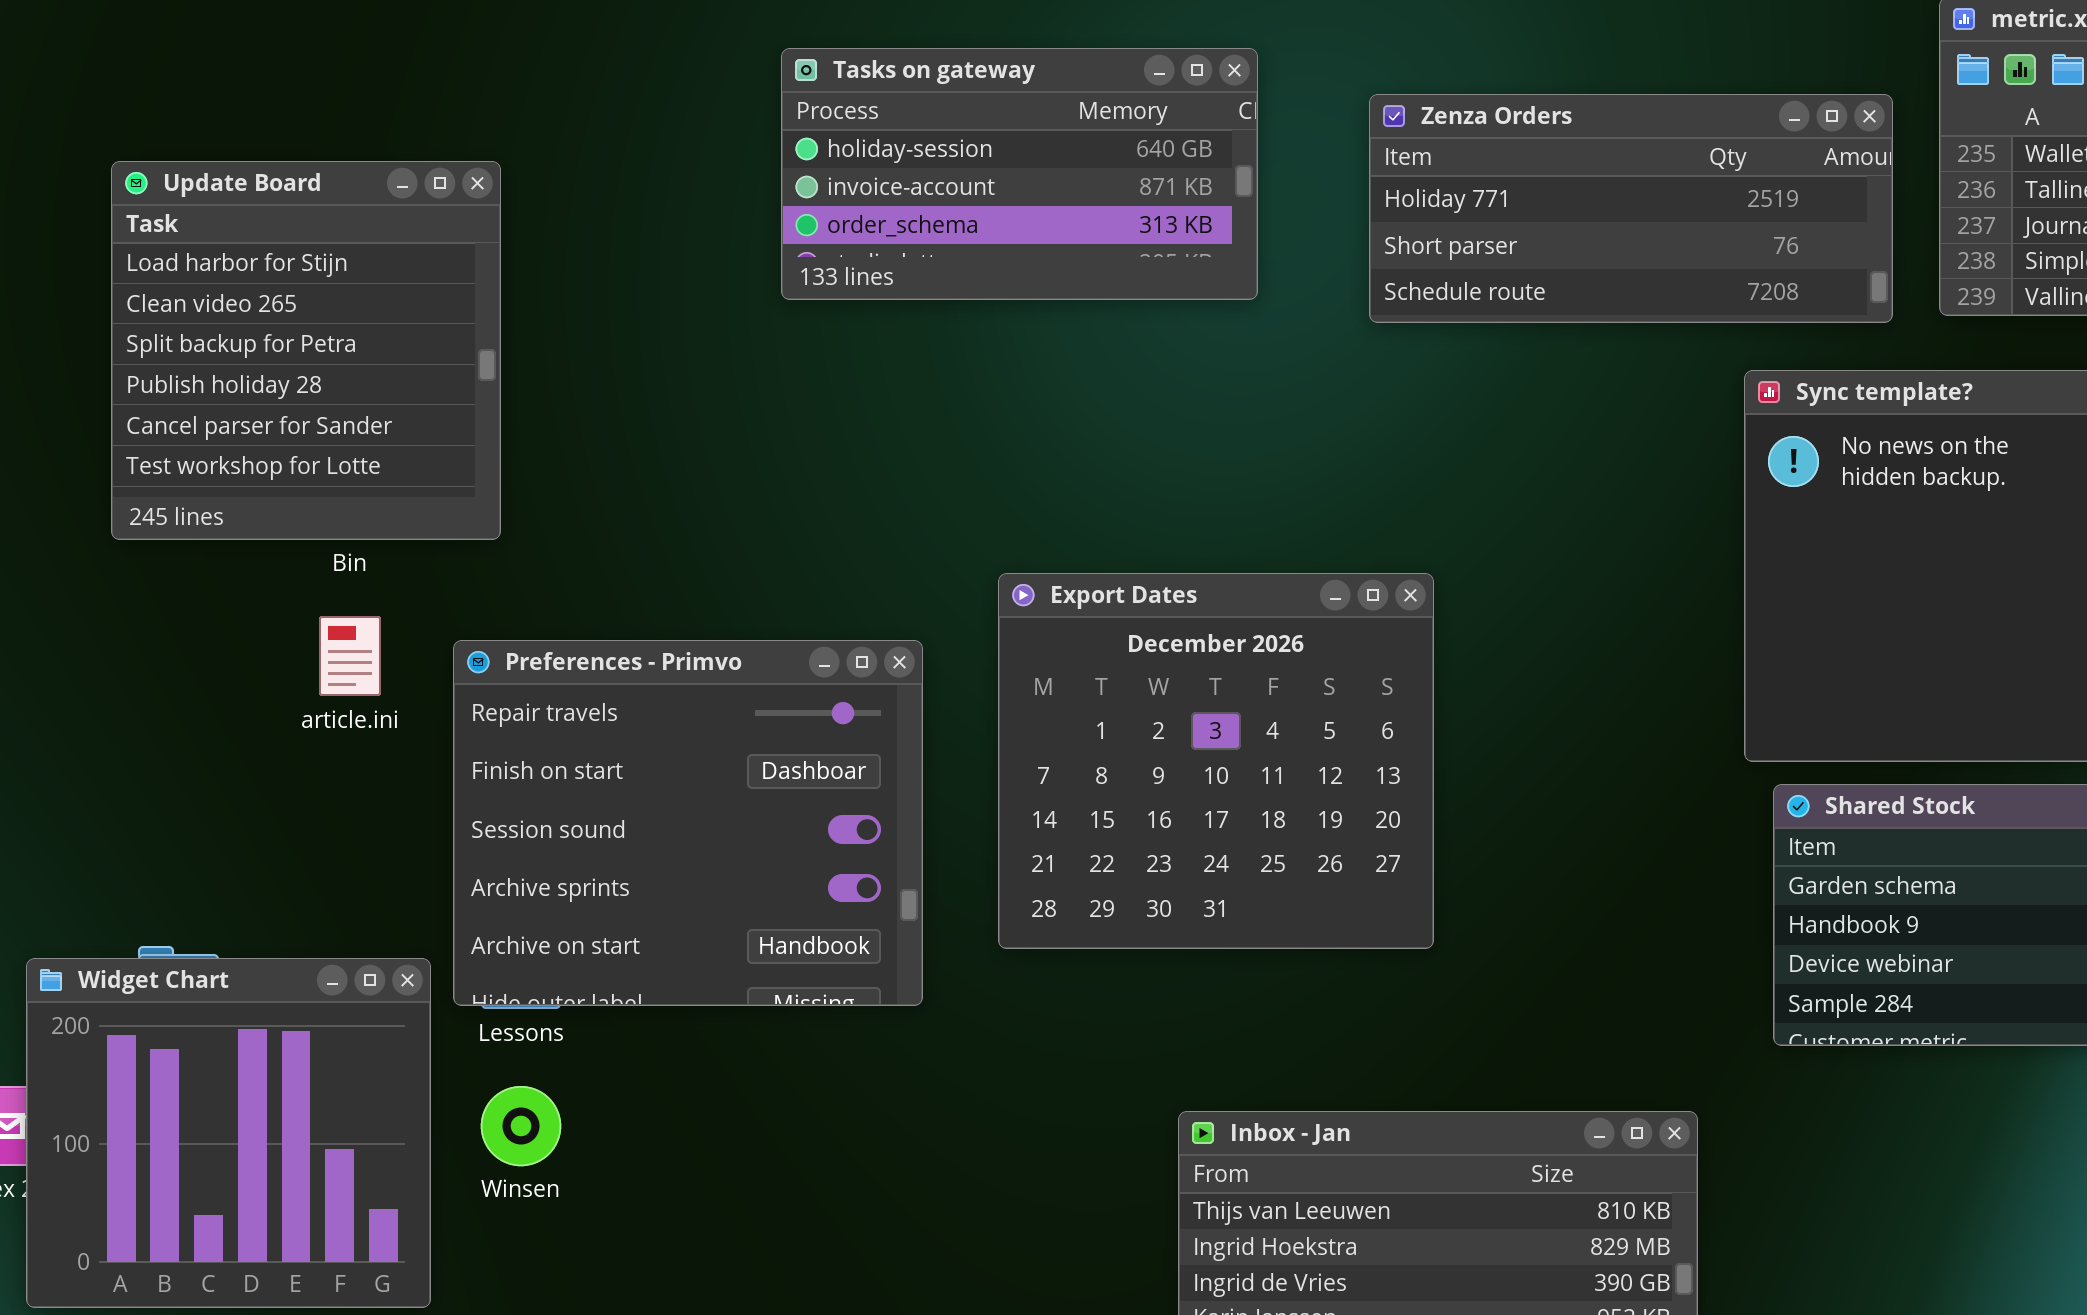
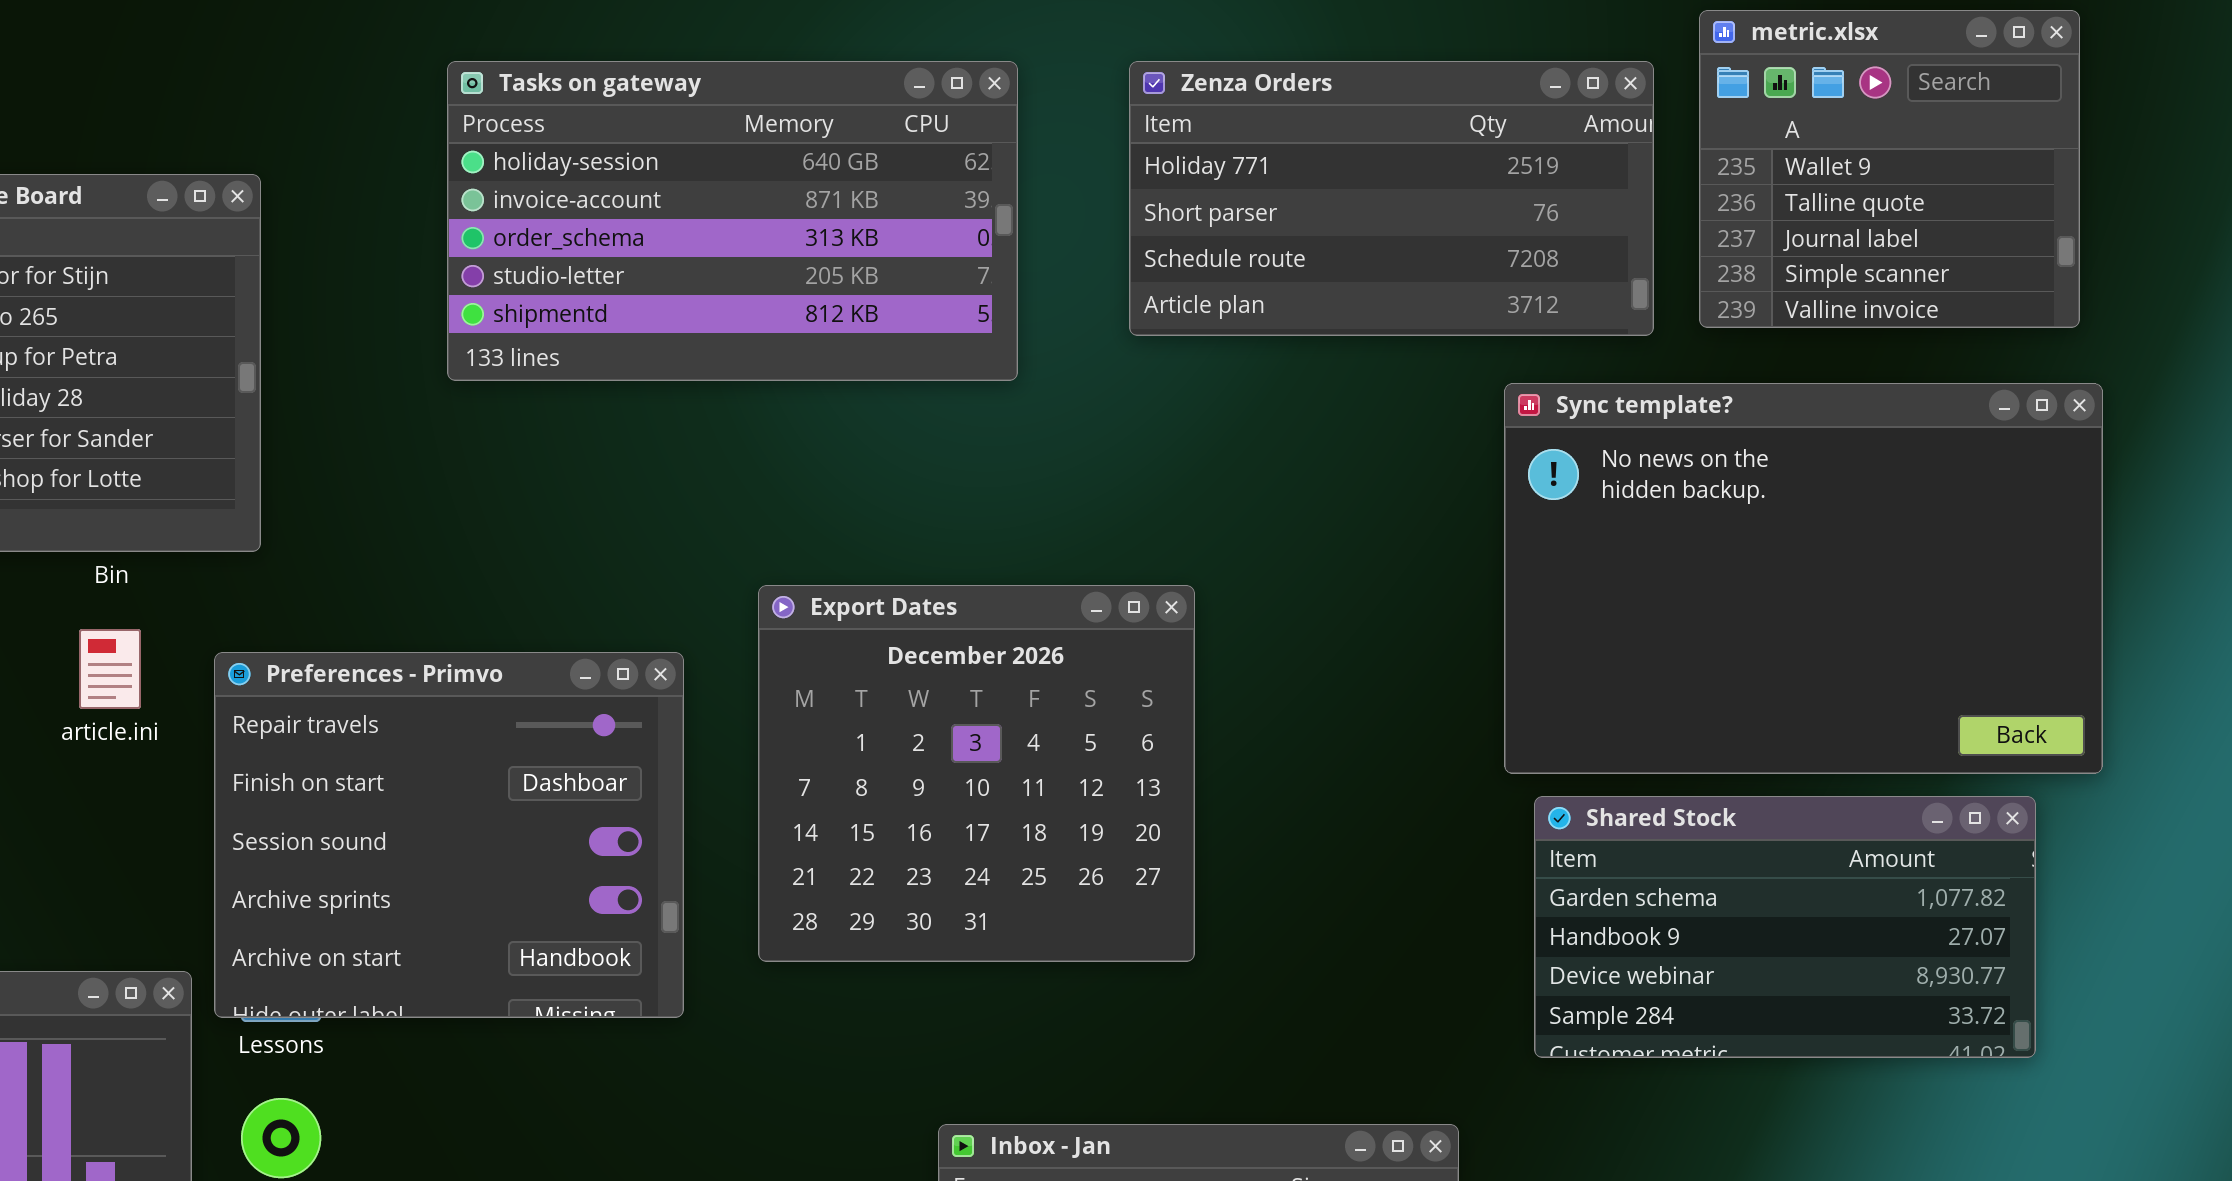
Tasks on gateway: [781,48,1258,300] -> [447,61,1018,381], resized
Zenza Orders: [1369,94,1893,323] -> [1129,61,1654,336], resized

